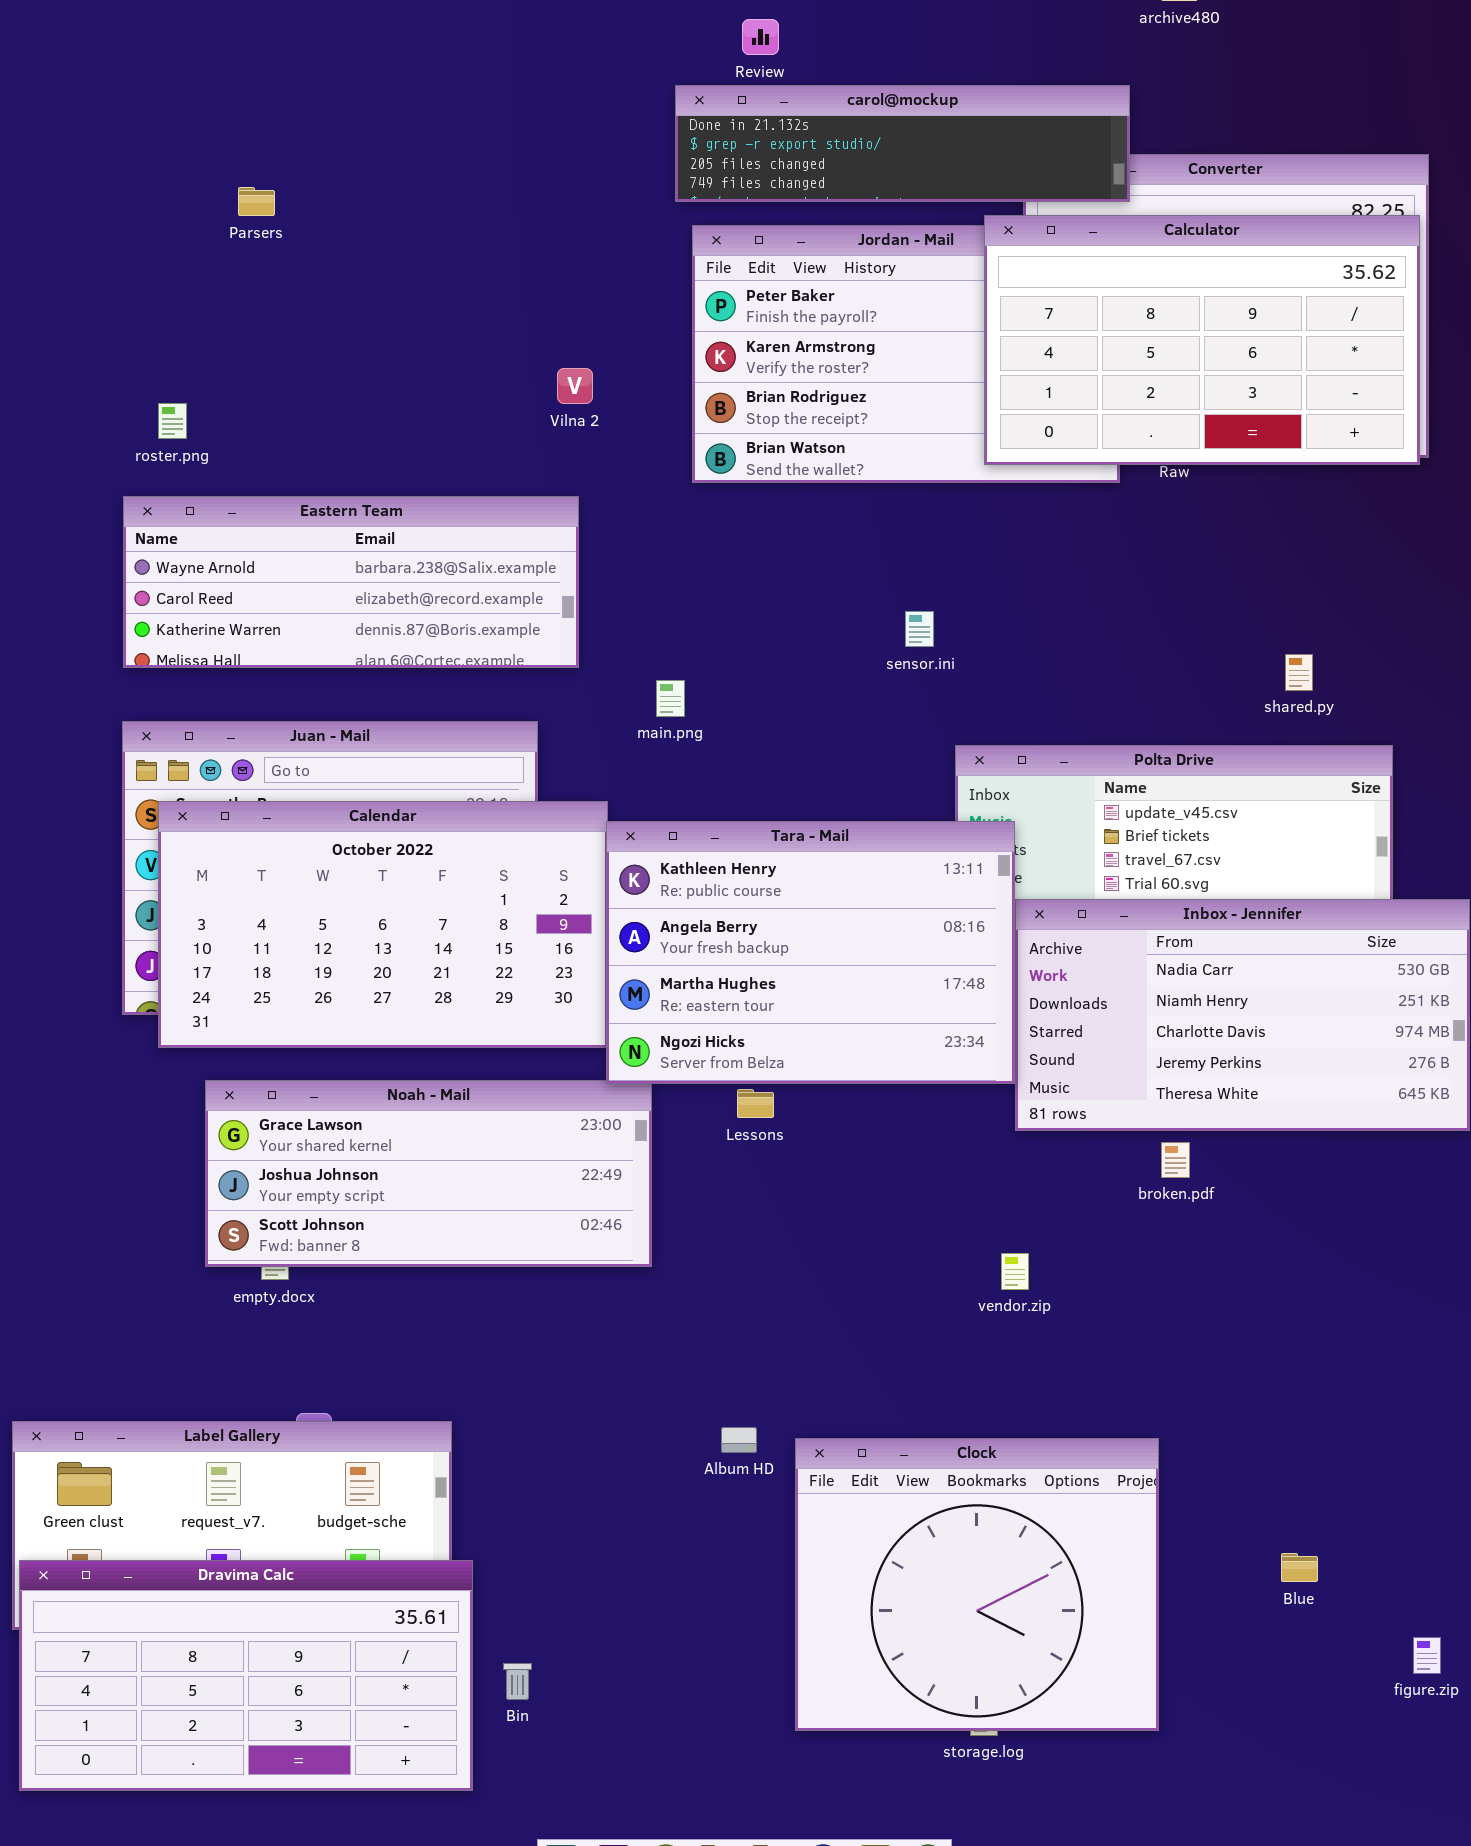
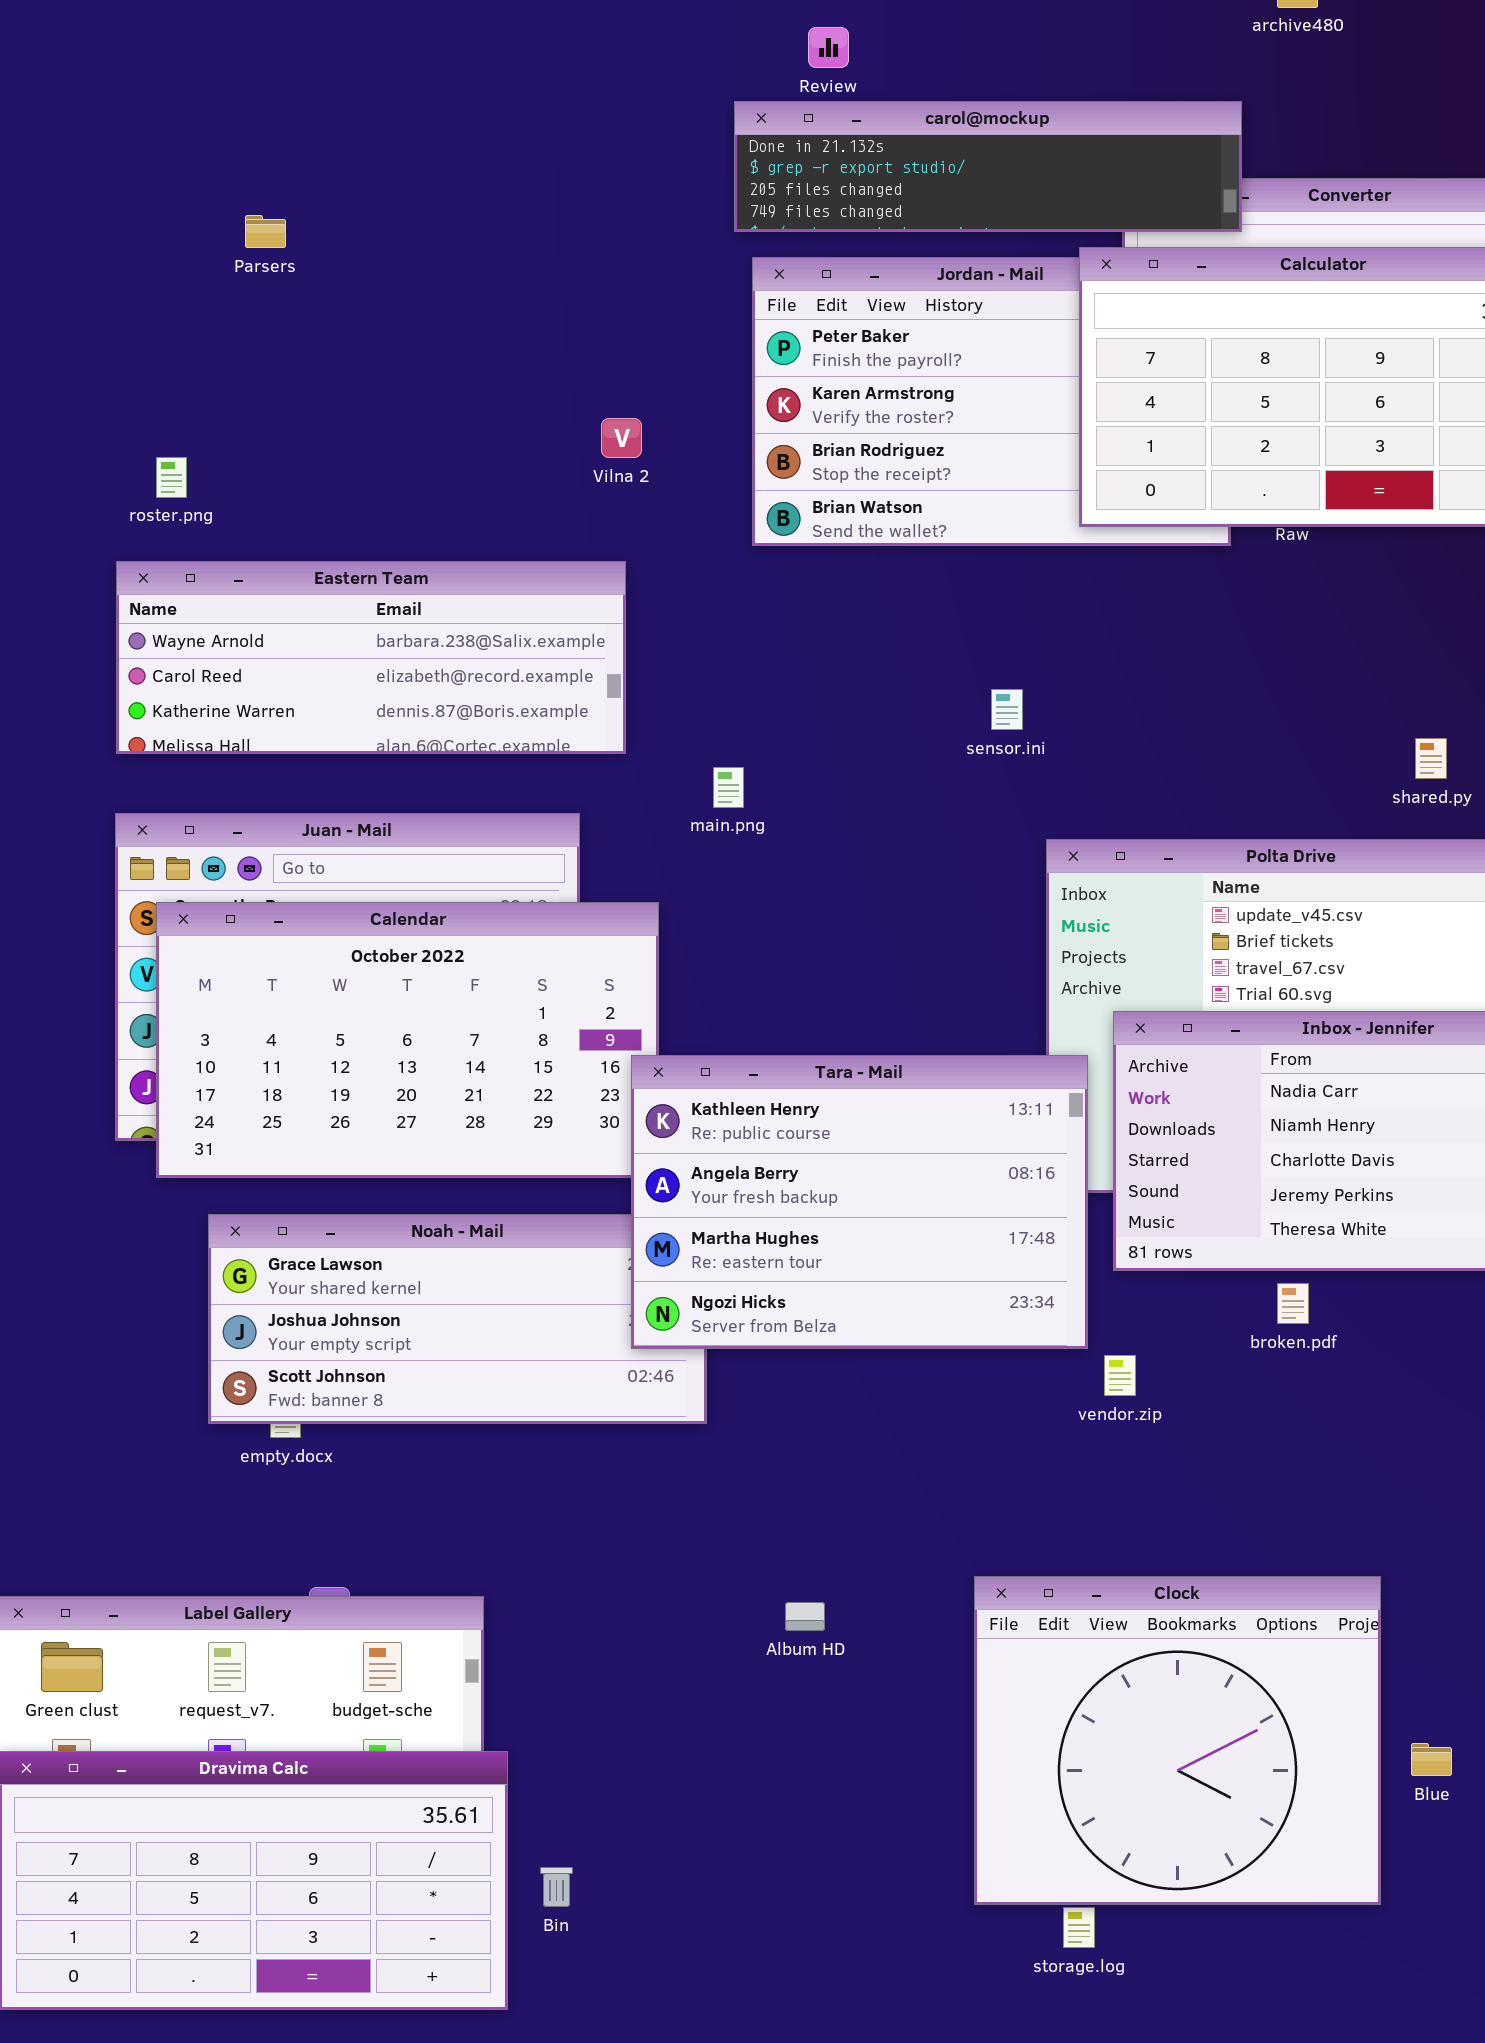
Tara - Mail: [606,821,1015,1084] -> [631,1055,1088,1349], moved
vendor.zip: [1001,1253,1029,1290] -> [1104,1355,1136,1396], moved
Clock: [795,1438,1159,1731] -> [974,1576,1381,1905], moved

